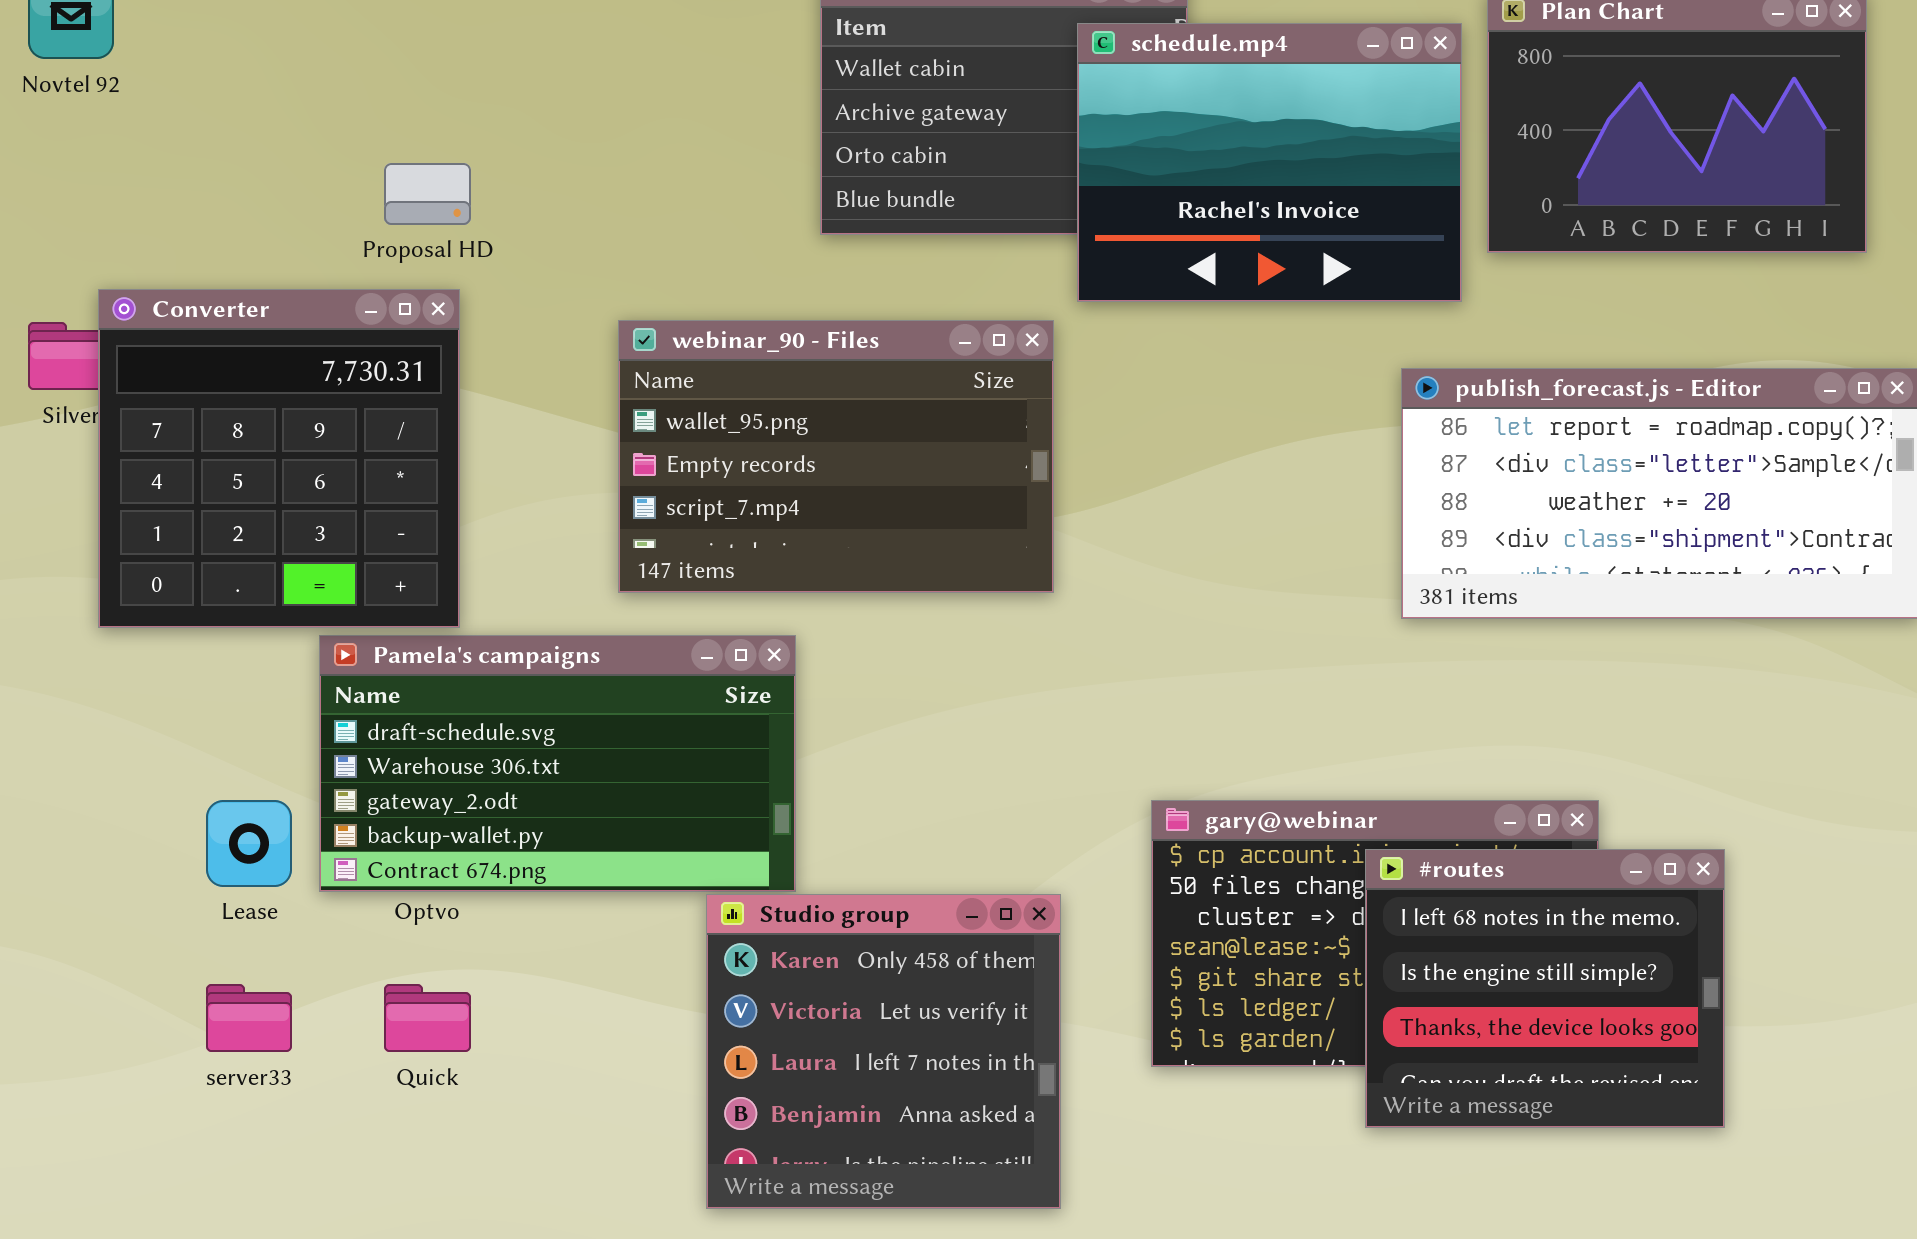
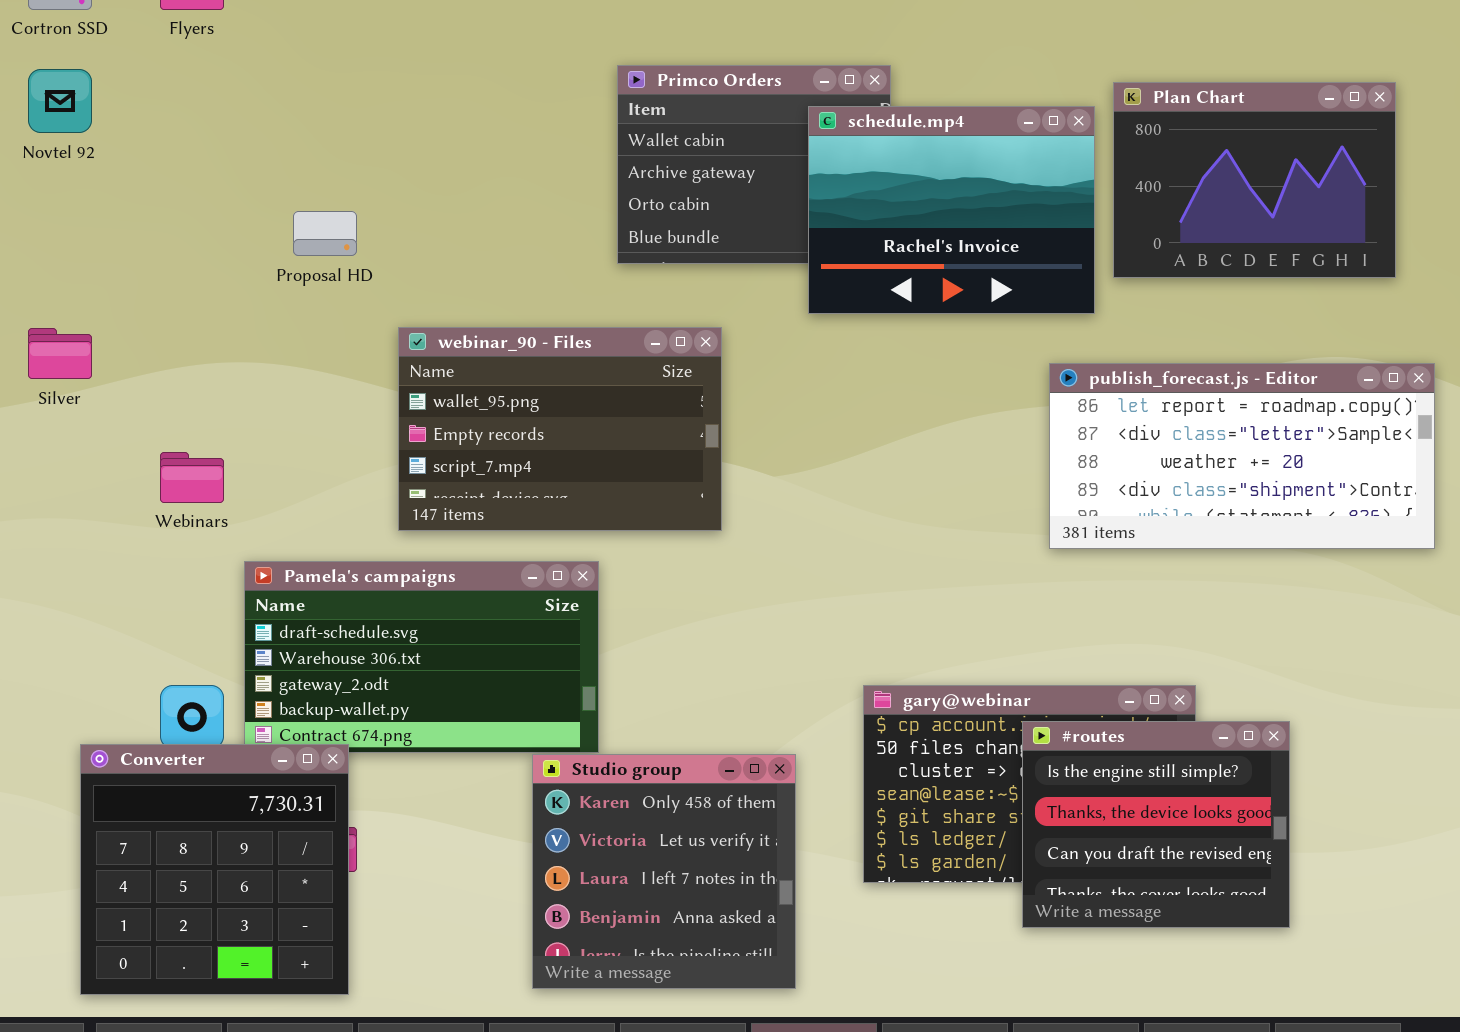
Converter: [98,289,460,628] -> [80,744,349,995], moved
webinar_90 - Files: [618,320,1054,593] -> [398,327,722,531], moved
#routes: [1365,849,1725,1128] -> [1022,721,1290,928], scrolled down 1 row

